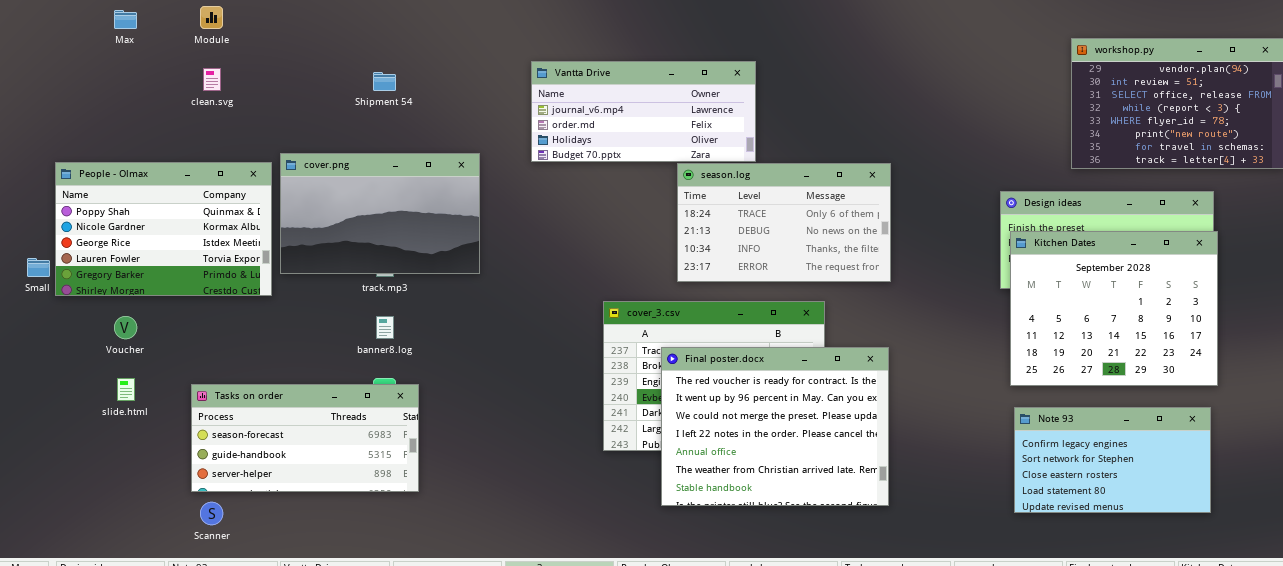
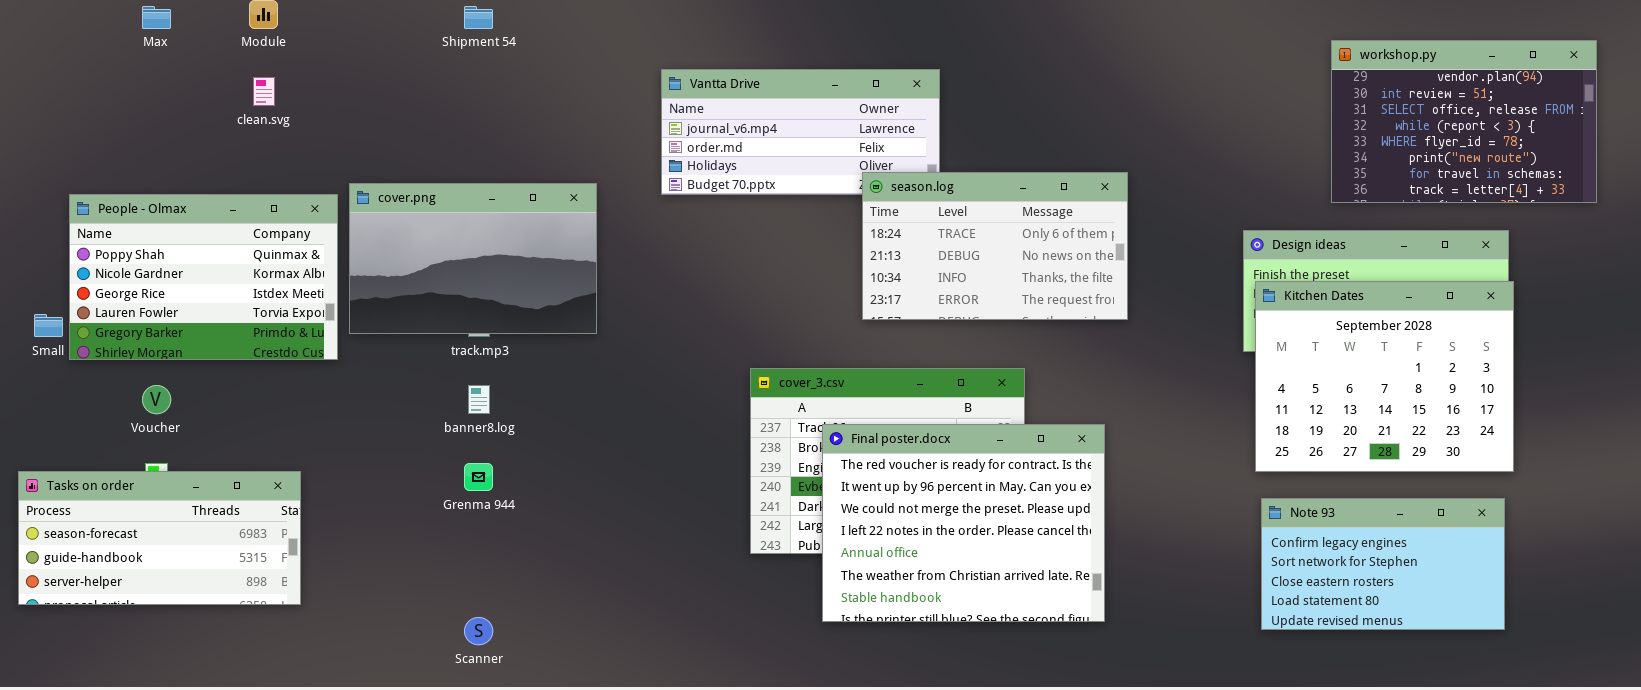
Shipment 54: [373,72,396,91] -> [464,6,493,29], moved
season.log: [677,163,891,282] -> [862,172,1128,320], moved
Tasks on order: [191,384,419,492] -> [18,471,301,605], moved
Scanner: [200,502,223,525] -> [464,617,493,645], moved

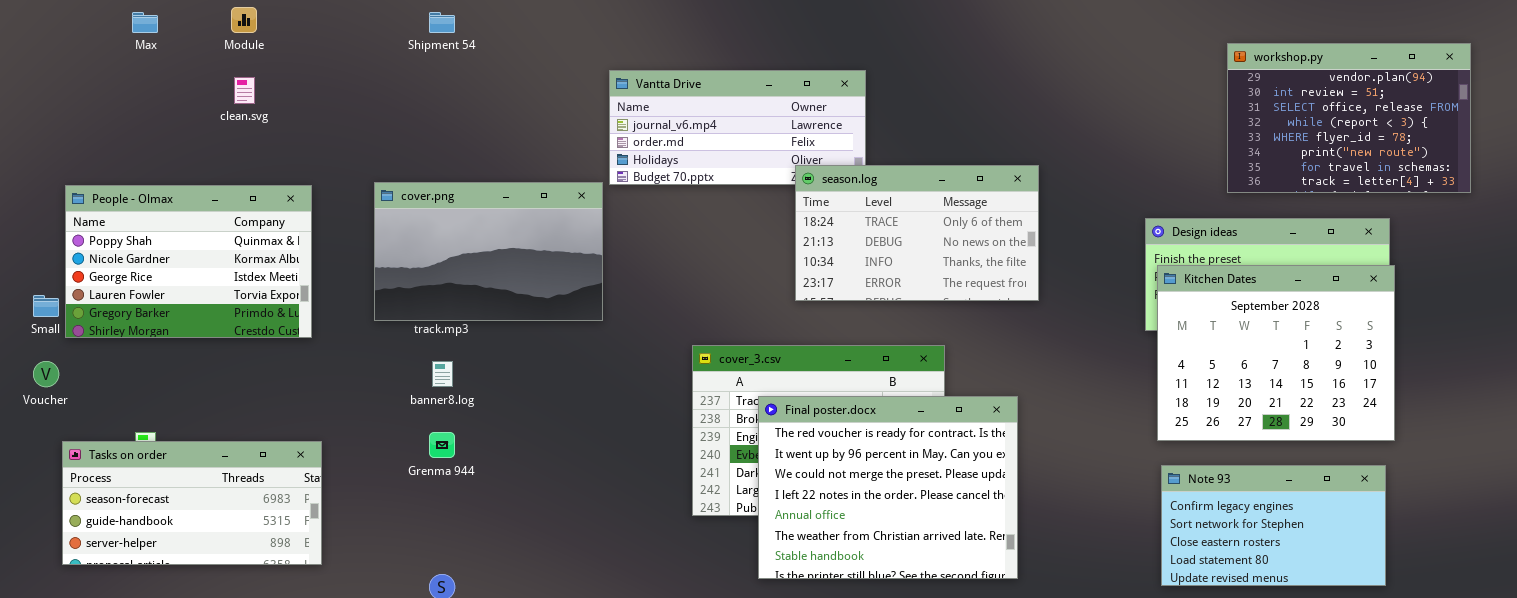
cover.png: [349,183,597,334] -> [374,182,603,321], moved
Voucher: [142,385,171,414] -> [33,361,59,387], moved
Tasks on order: [18,471,301,605] -> [62,441,322,565], moved

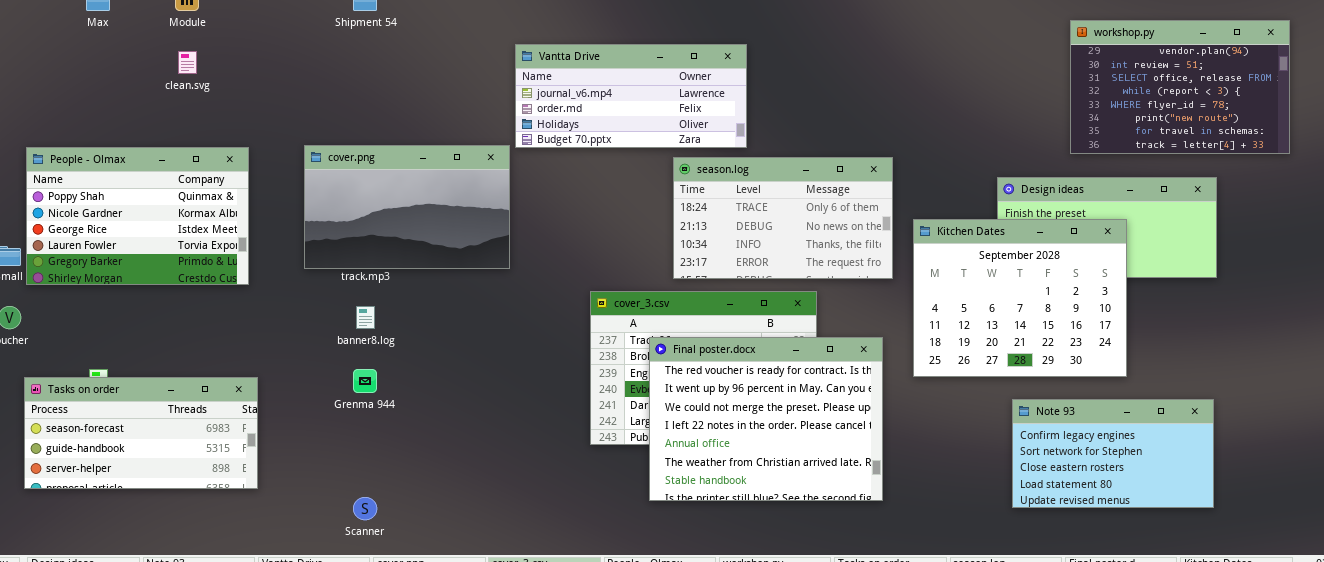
season.log: [795,165,1039,301] -> [673,157,893,279], moved
Kitchen Dates: [1157,265,1395,441] -> [913,219,1127,377], moved

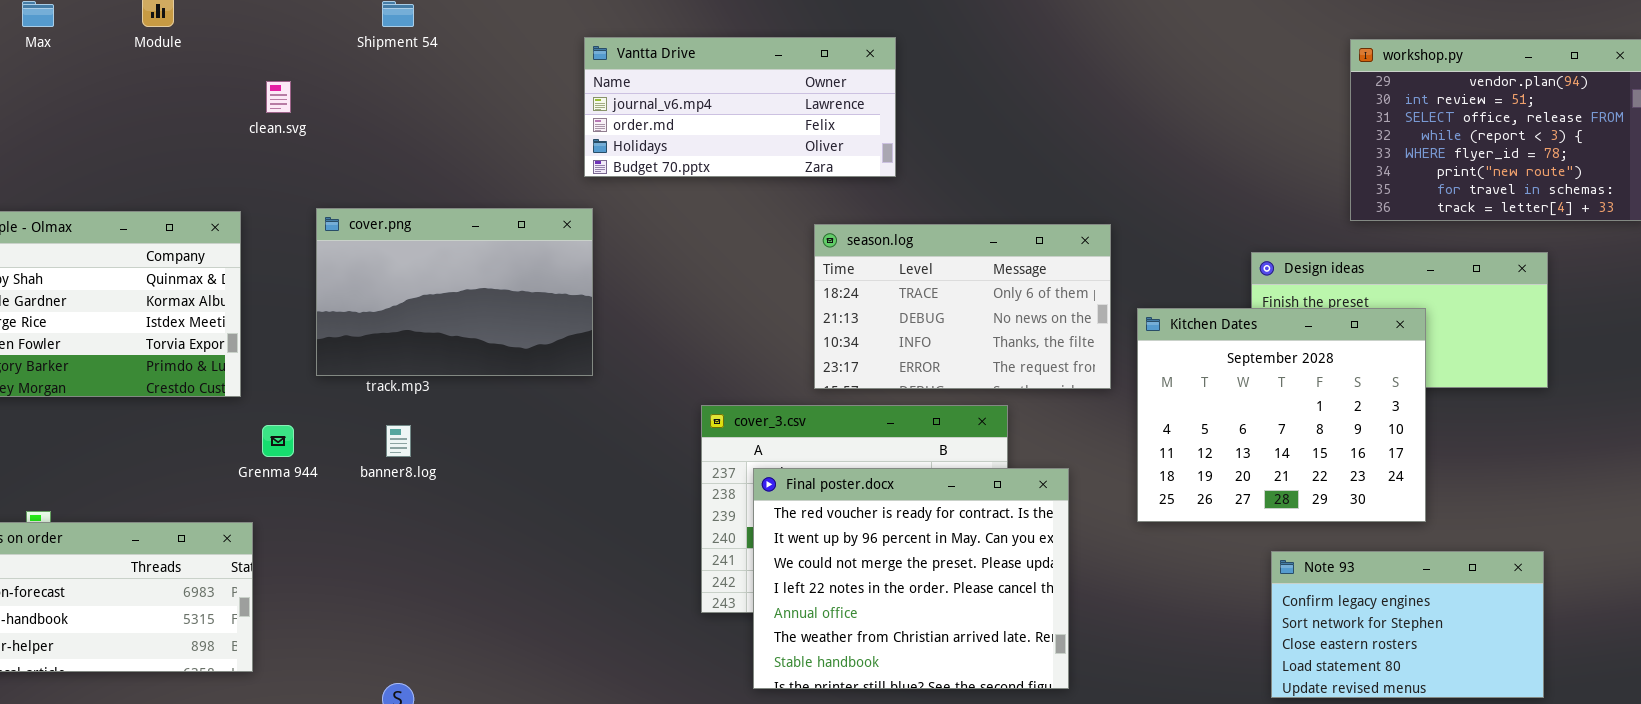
Vantta Drive: [515,44,747,148] -> [584,37,896,177], moved
clean.svg: [178,51,197,74] -> [266,81,291,113], moved
Final poster.docx: [649,337,883,501] -> [753,468,1069,689], moved
Grenma 944: [353,369,377,393] -> [262,425,294,457], moved

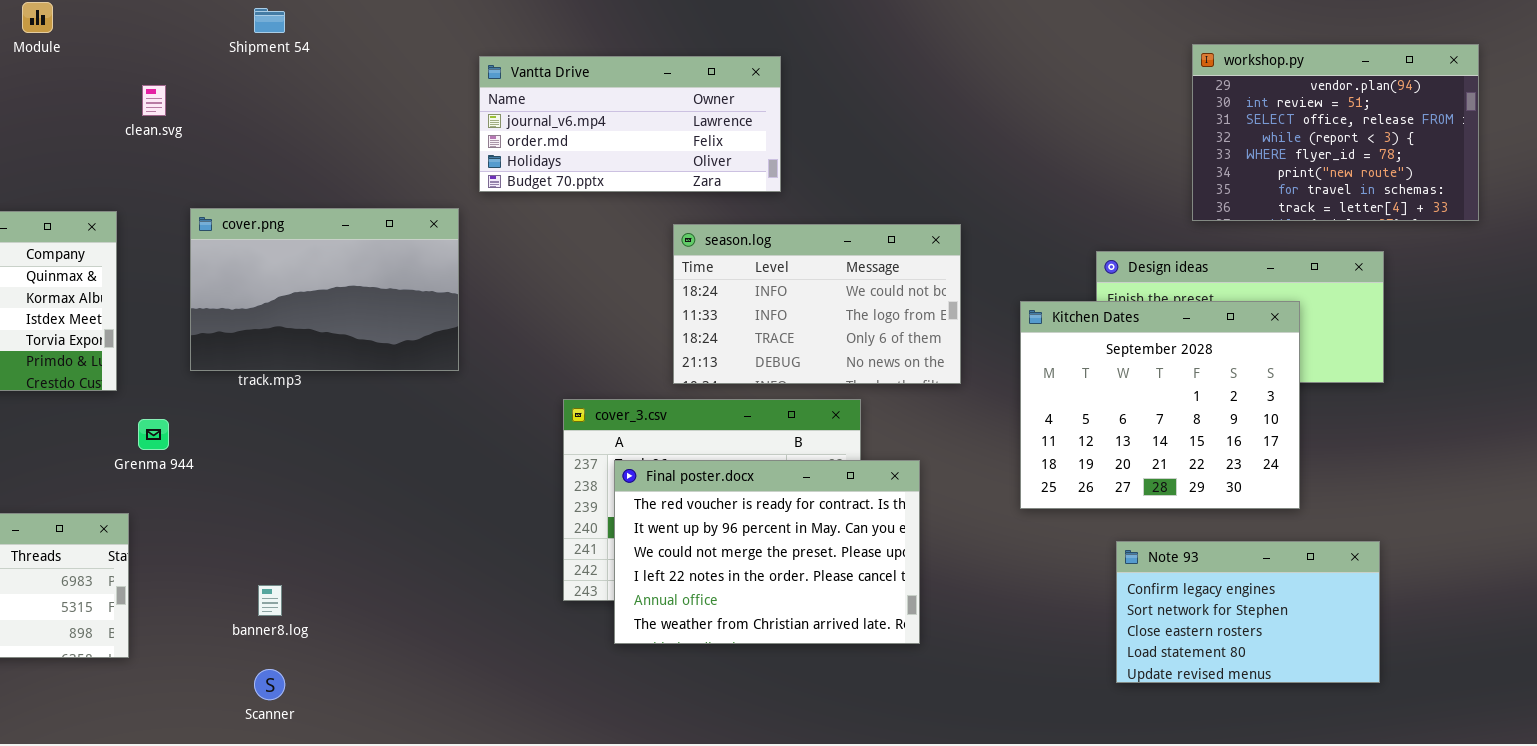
Vantta Drive: [584,37,896,177] -> [479,56,781,192], moved
season.log: [814,224,1111,389] -> [673,224,961,384], scrolled up 2 rows
Kitchen Dates: [1137,308,1426,522] -> [1020,301,1300,509], moved
banner8.log: [386,425,411,457] -> [258,585,282,616], moved
Final poster.docx: [753,468,1069,689] -> [614,460,920,644], resized

